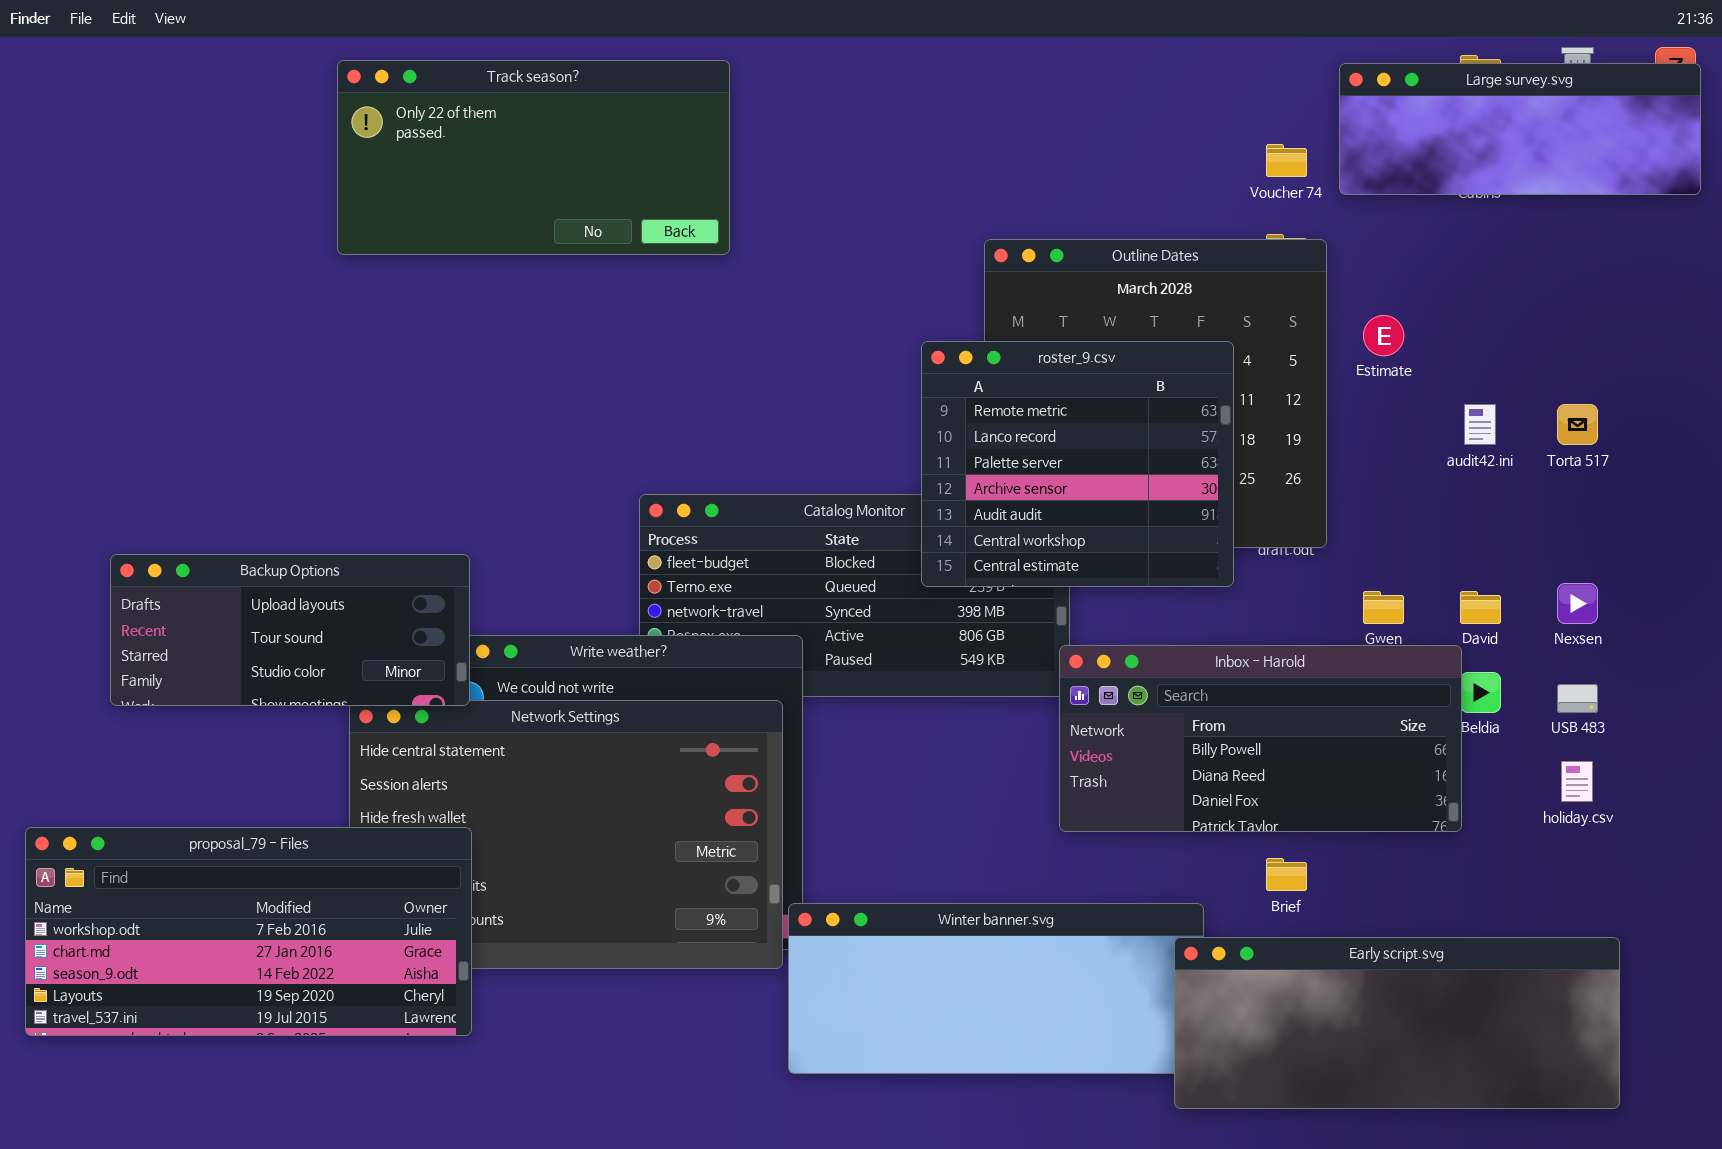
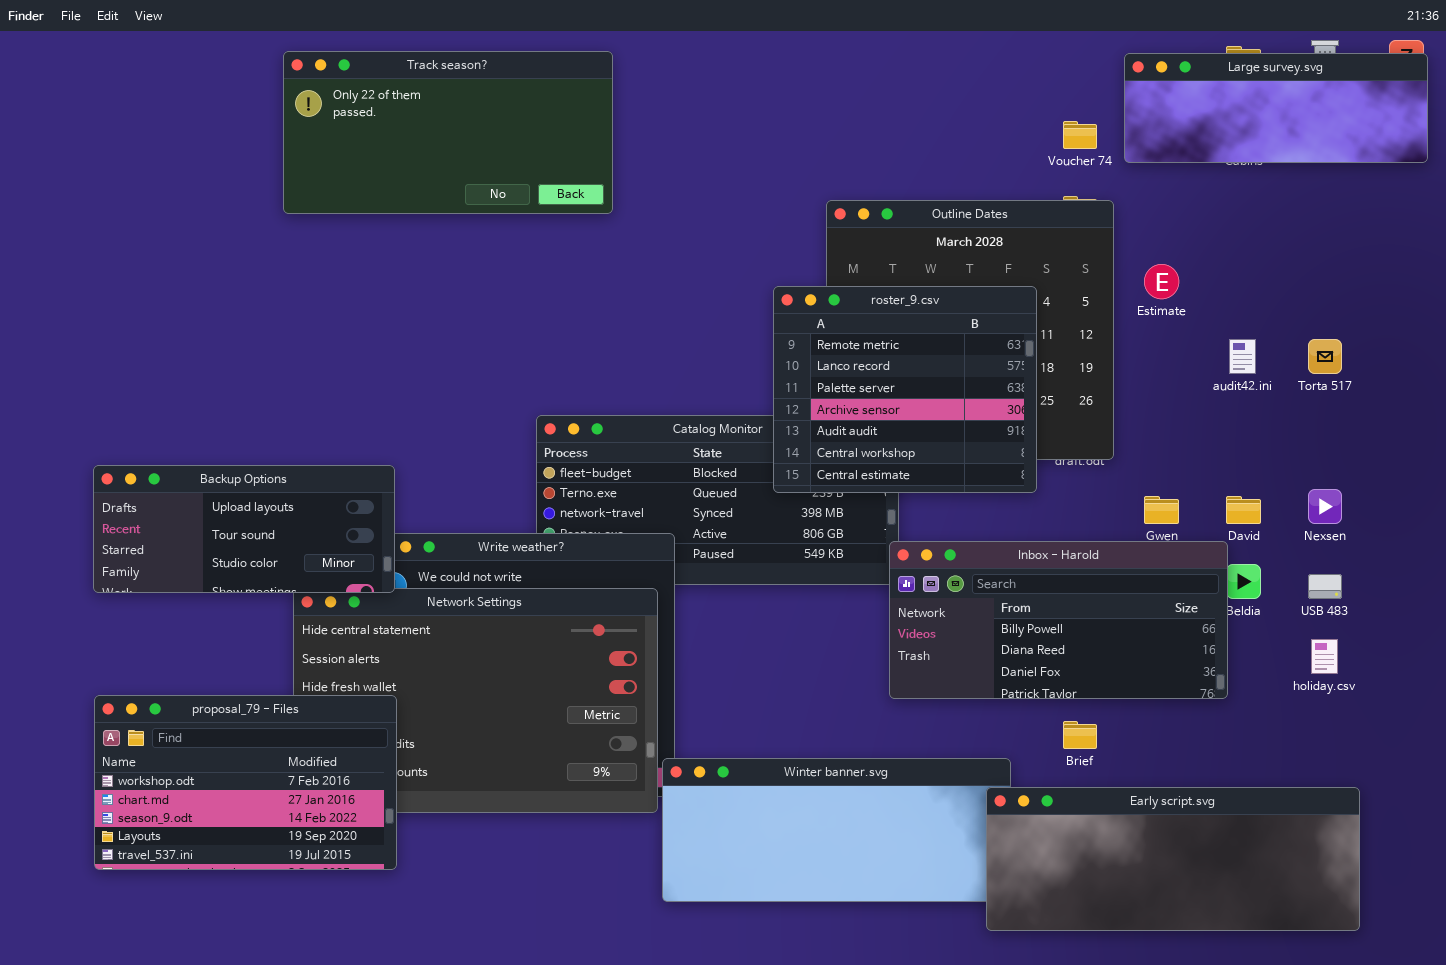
proposal_79 - Files: [25,827,472,1036] -> [94,695,397,870], resized

